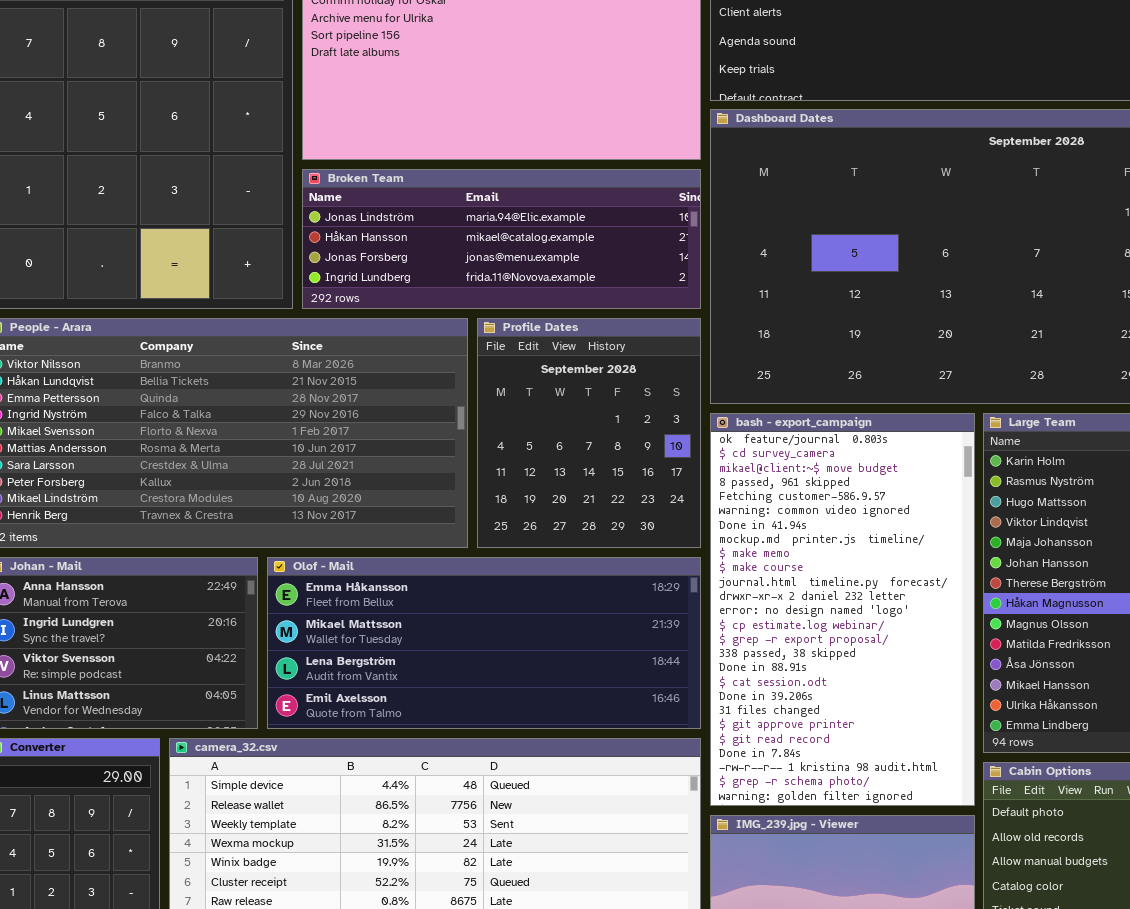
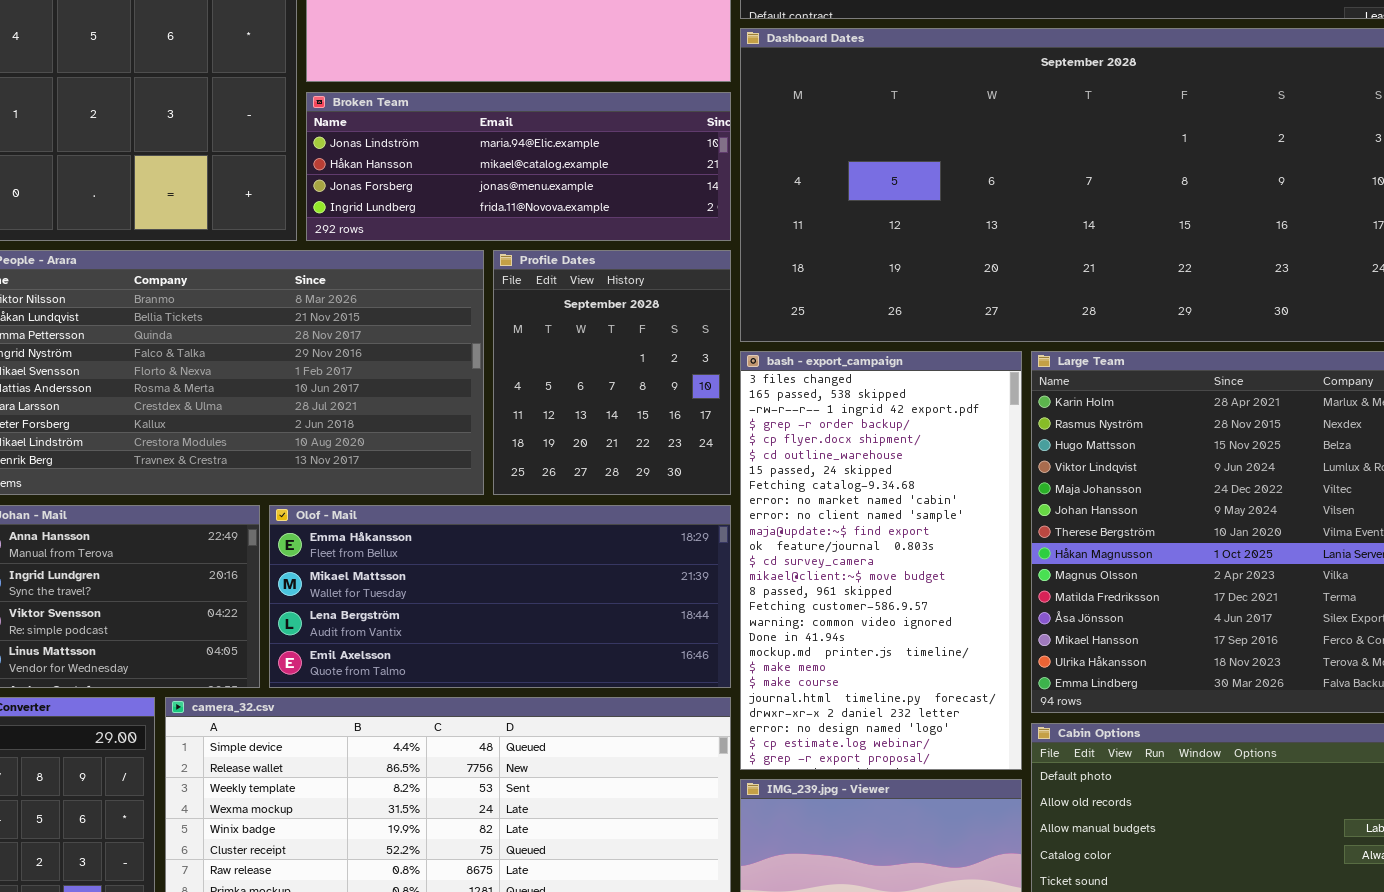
bash - export_campaign: [710,413,975,806] -> [740,351,1022,770], scrolled up 11 rows

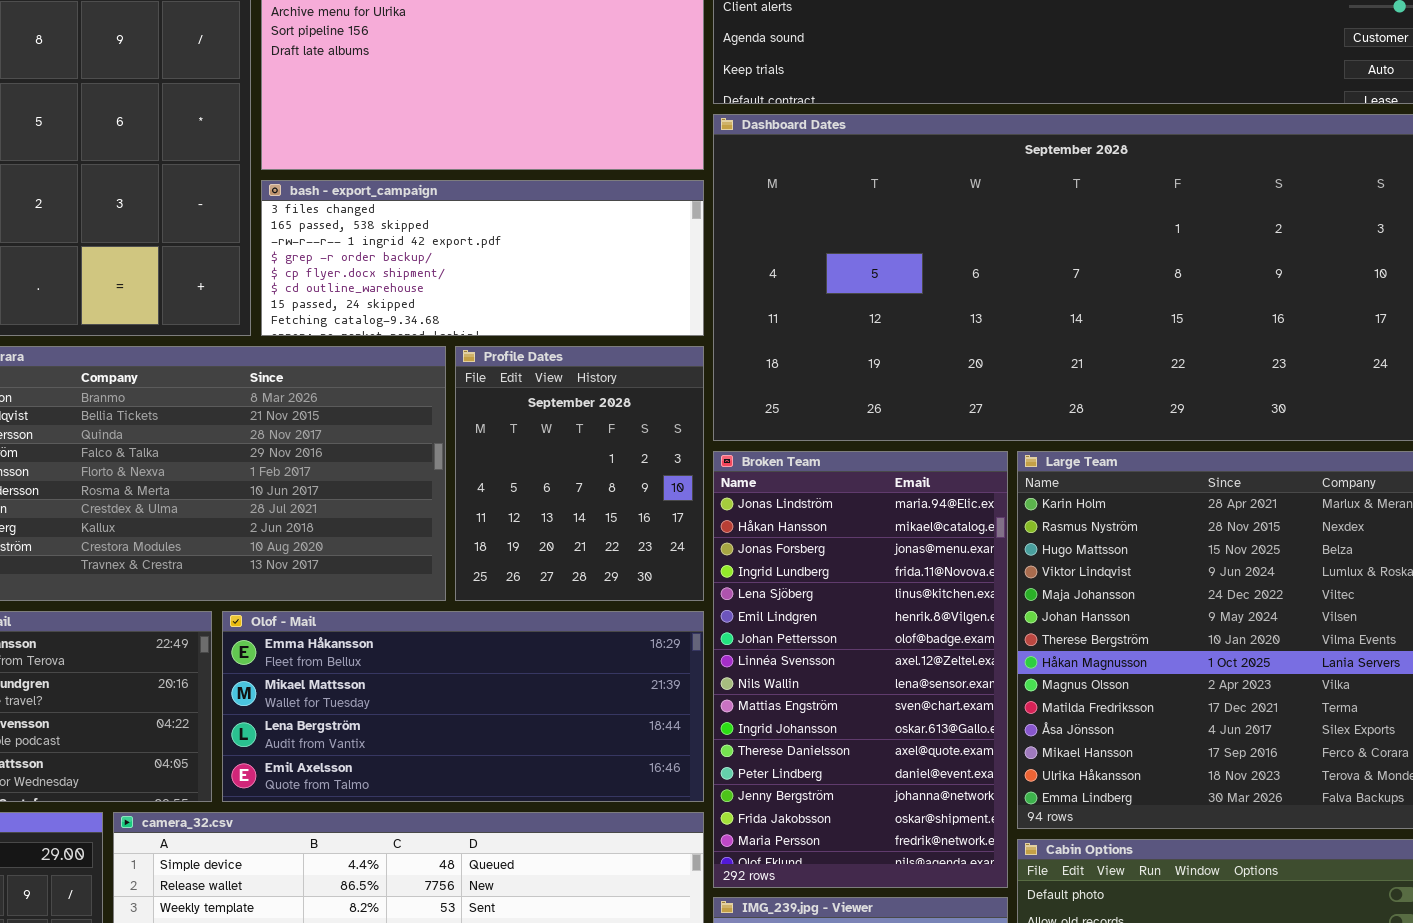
Broken Team: [306,92,731,241] -> [713,451,1008,888], moved, resized
bash - export_campaign: [740,351,1022,770] -> [261,180,704,336], moved, resized

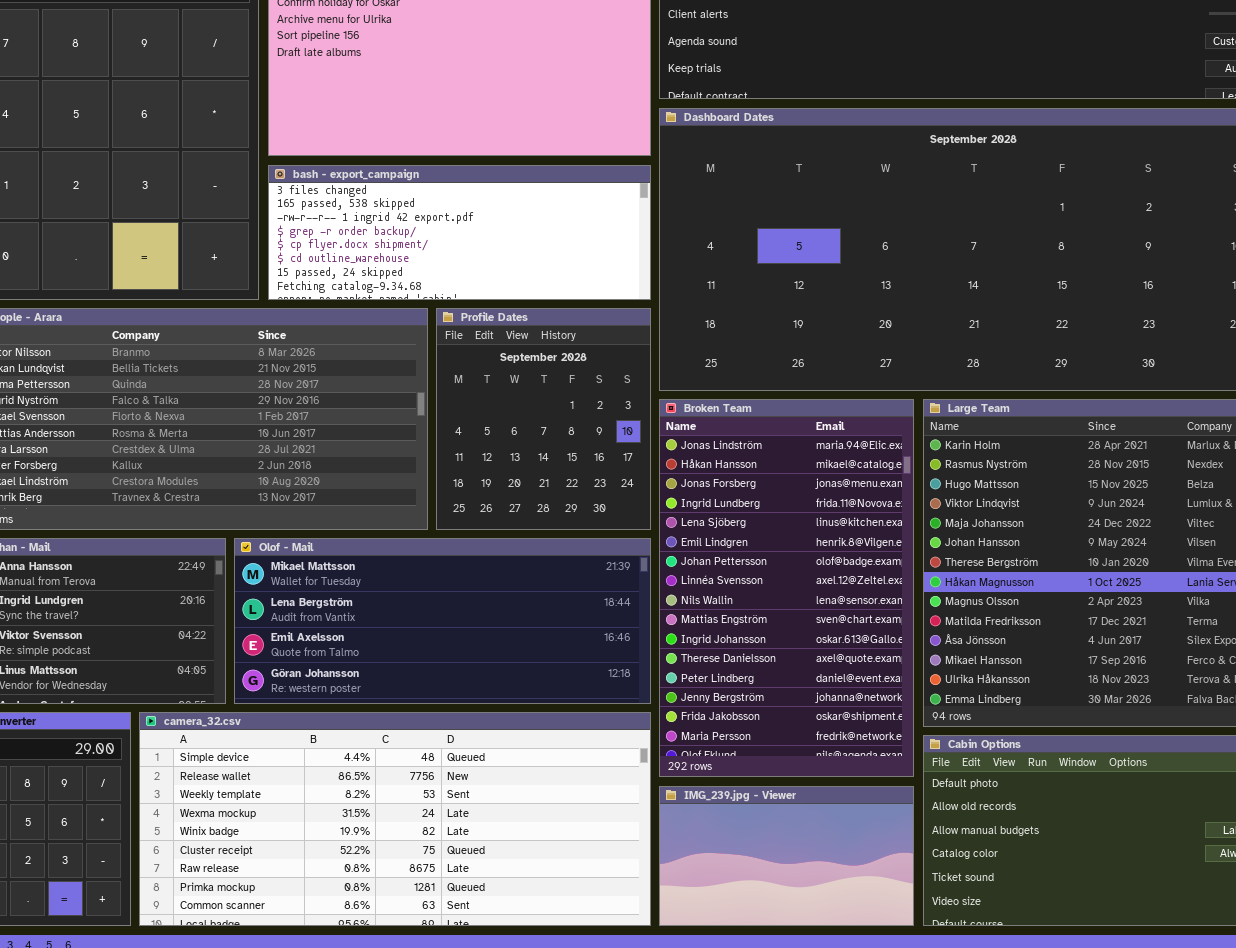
Olof - Mail: [222,611,704,802] -> [234,538,651,704], scrolled down 1 row

